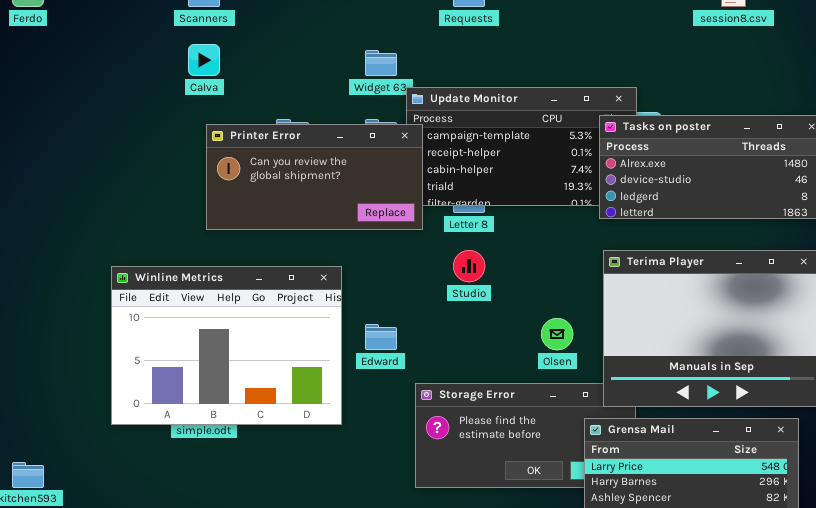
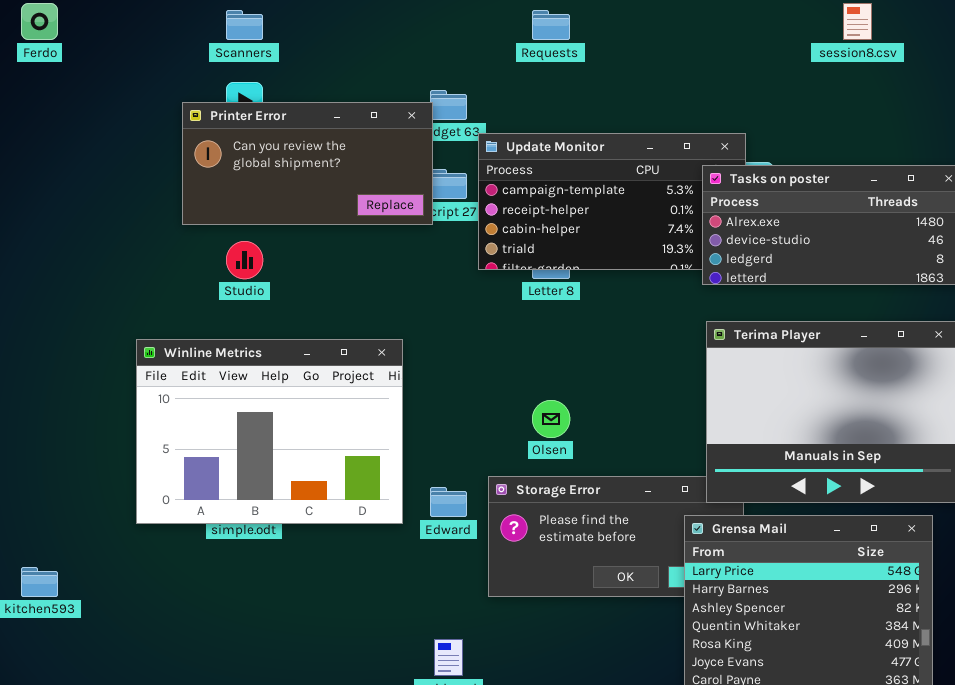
Printer Error: [206,124,423,230] -> [182,102,433,225], moved
Studio: [453,250,485,282] -> [226,241,263,279], moved
Olsen: [541,318,573,350] -> [532,400,570,438], moved
Edward: [365,324,397,350] -> [430,487,467,517], moved

